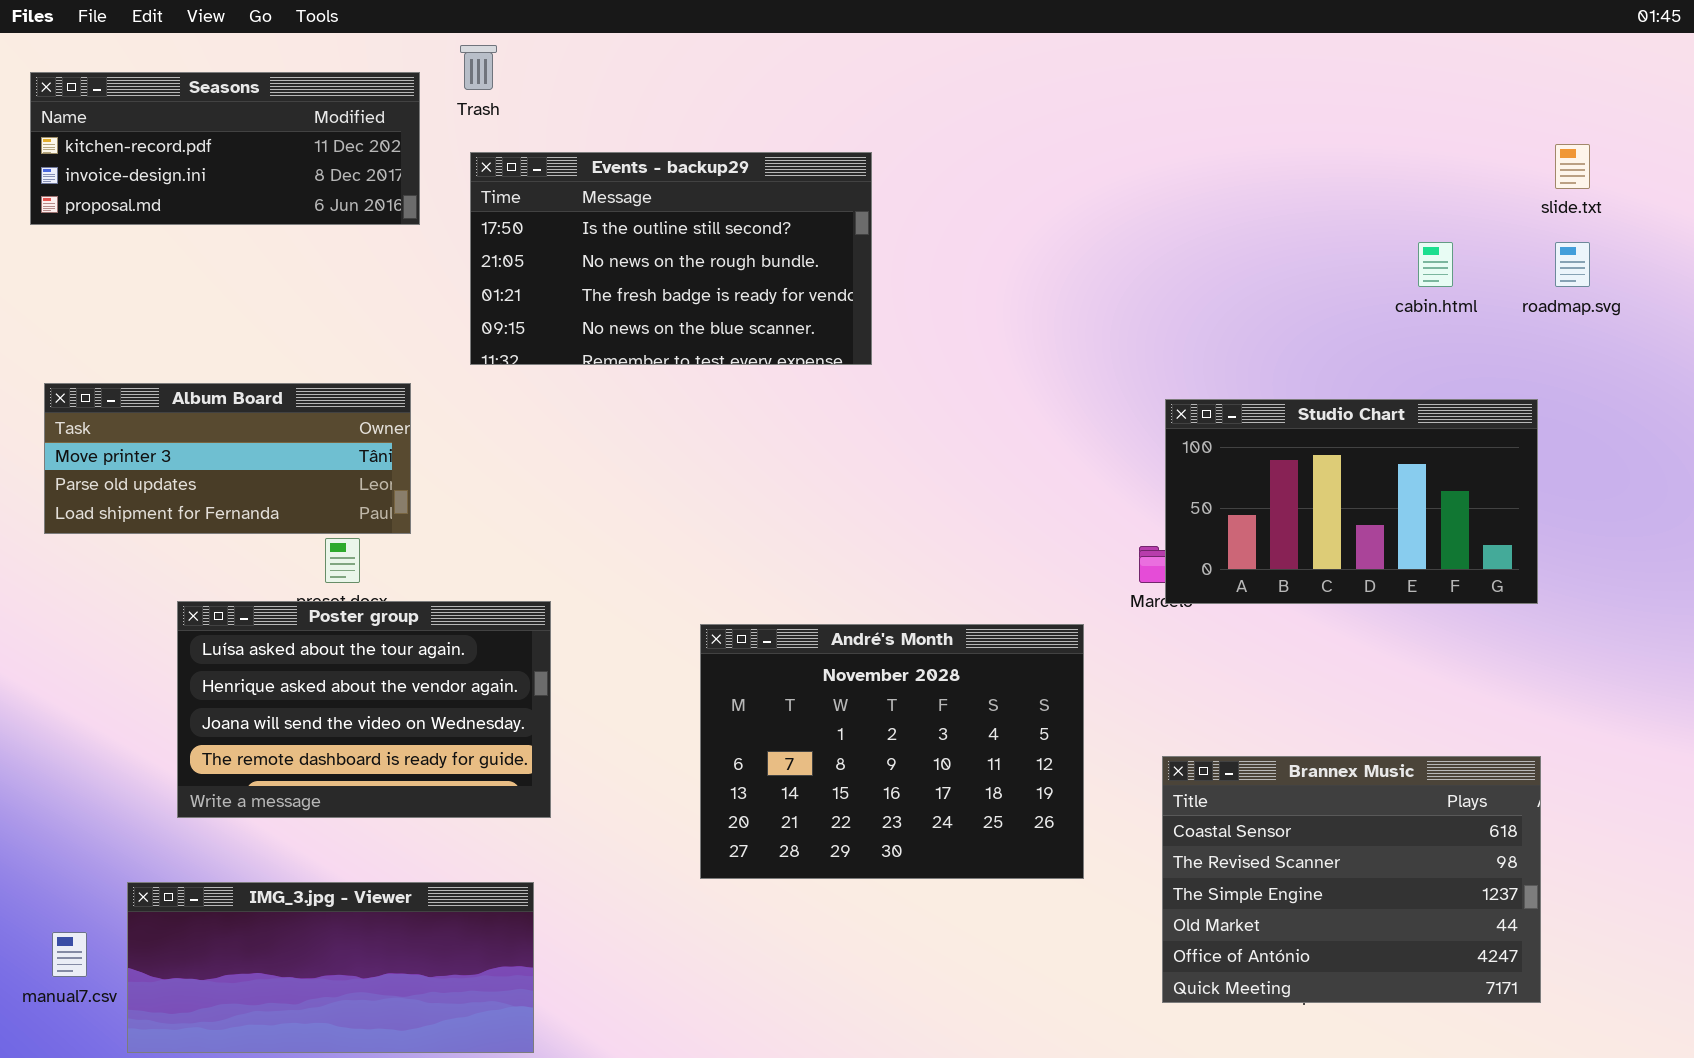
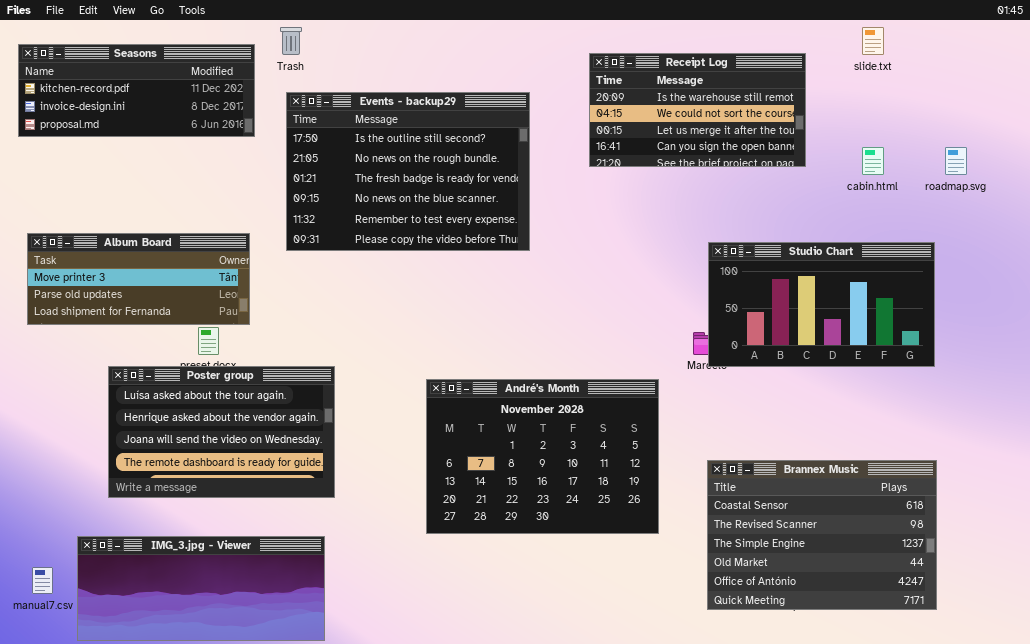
Receipt Log: none -> [589,53,806,167], opened
slide.txt: [1555,144,1590,189] -> [862,27,884,55], moved
Events - backup29: [470,152,872,365] -> [286,92,530,251], resized

